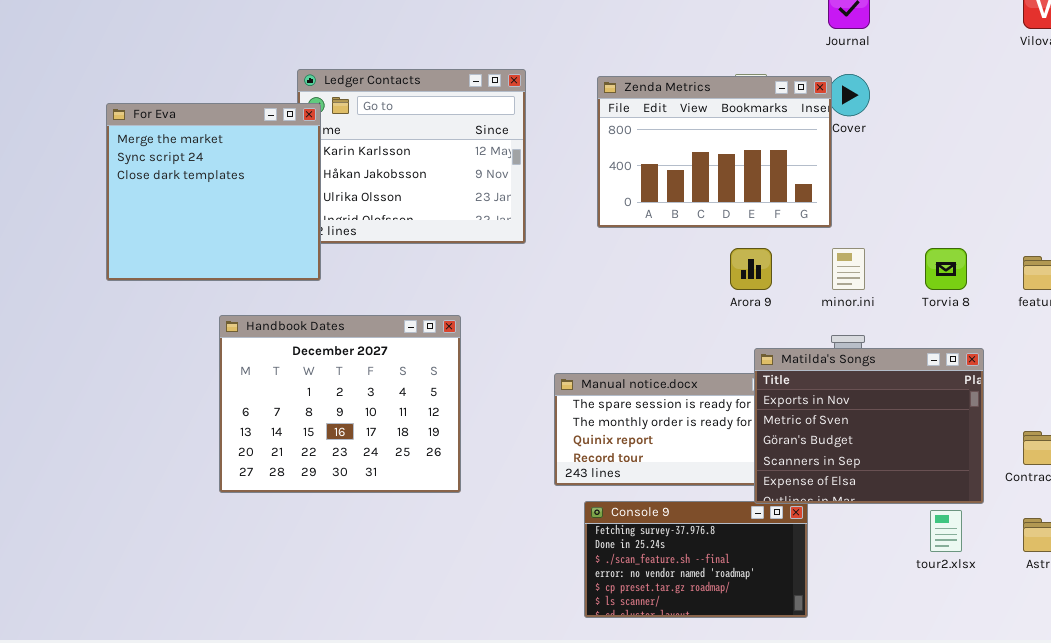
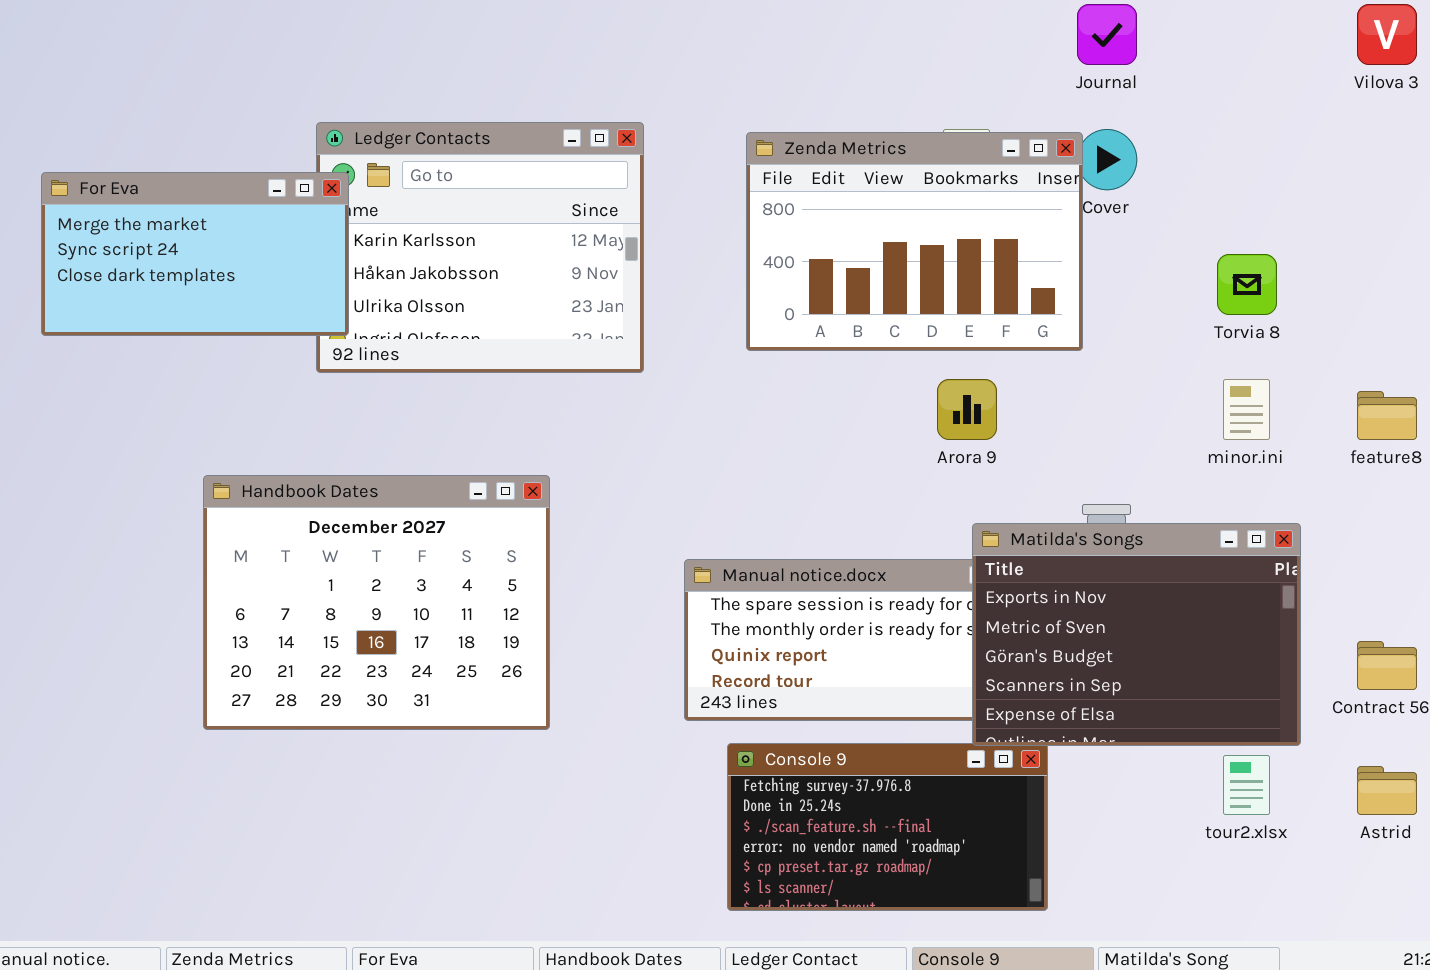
For Eva: [106,103,321,281] -> [41,172,349,336], resized
minor.ini: [832,248,865,290] -> [1223,379,1270,440], moved
Torvia 8: [925,248,967,290] -> [1217,254,1277,315], moved

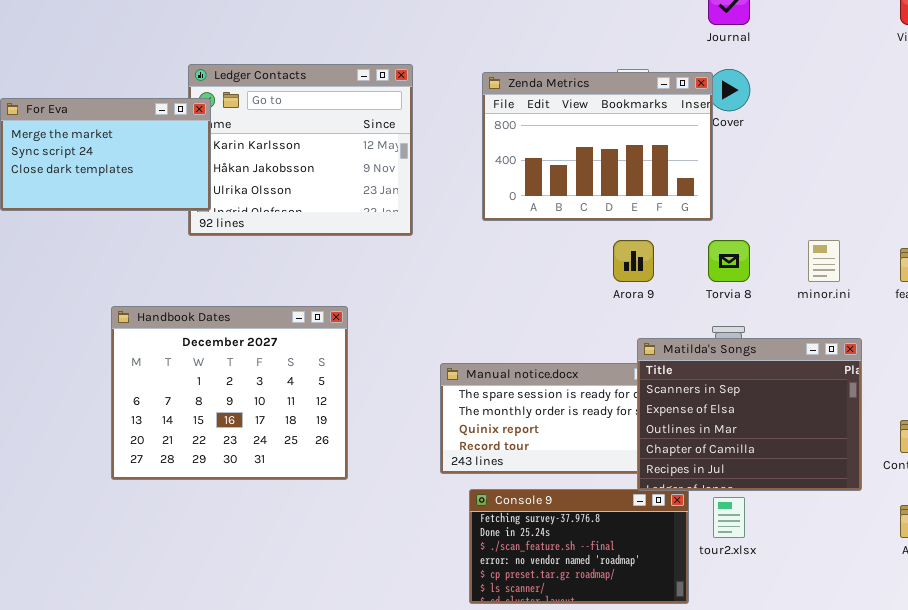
Torvia 8: [1217,254,1277,315] -> [708,240,750,282], moved
Matilda's Songs: [972,523,1301,746] -> [637,338,862,491], scrolled down 3 rows
tour2.xlsx: [1223,755,1270,815] -> [713,497,745,538], moved

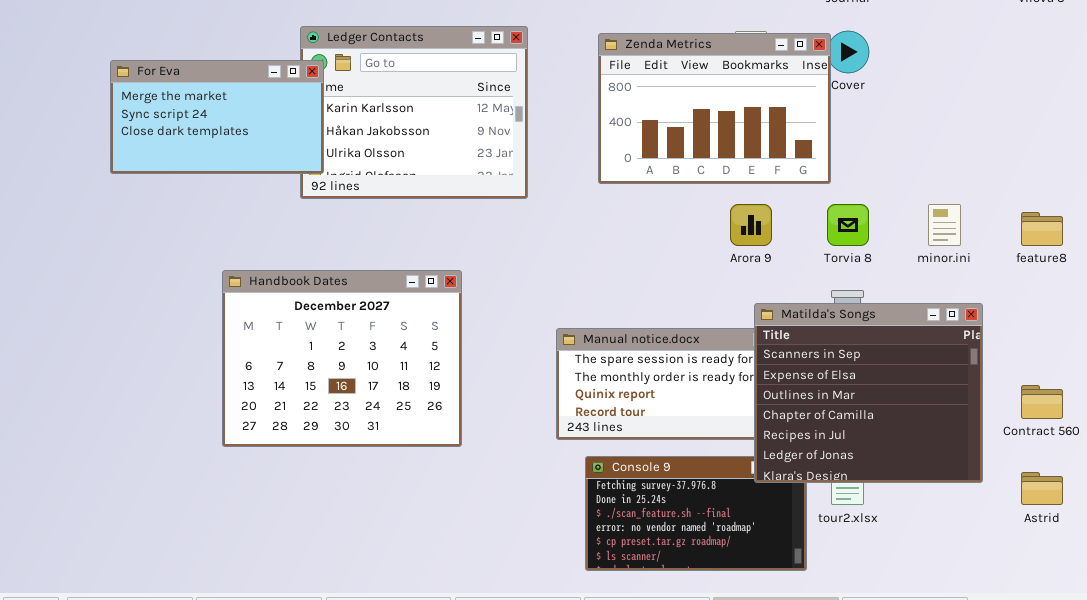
Matilda's Songs: [637,338,862,491] -> [754,303,983,483], resized

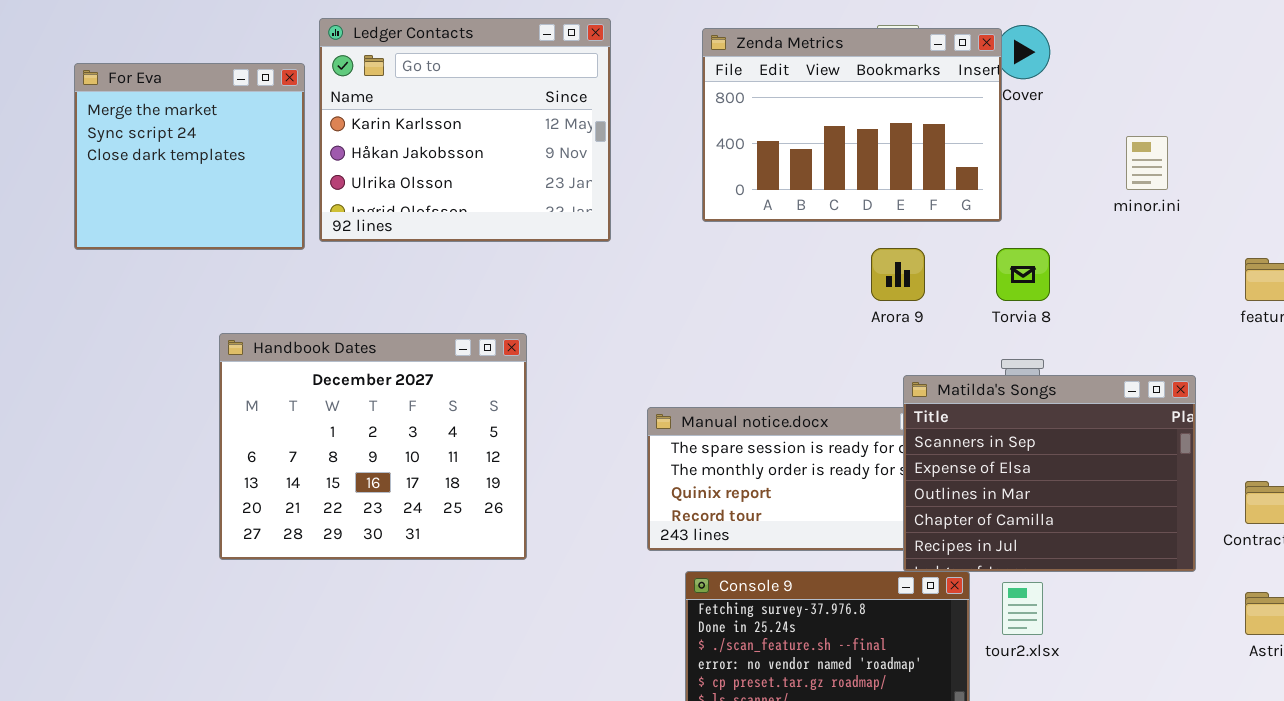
For Eva: [110,60,324,174] -> [74,63,305,250], resized
minor.ini: [928,204,961,246] -> [1126,136,1168,190], moved
Matilda's Songs: [754,303,983,483] -> [903,375,1196,572], resized

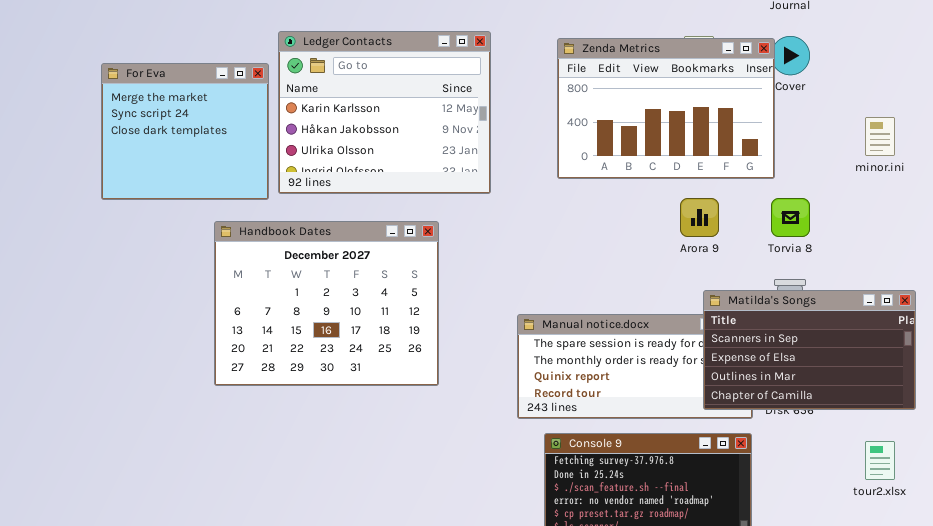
Handbook Dates: [219,333,527,560] -> [214,221,439,386], moved
Matilda's Songs: [903,375,1196,572] -> [703,290,916,410], resized
tour2.xlsx: [1002,582,1043,635] -> [865,441,895,480], moved

